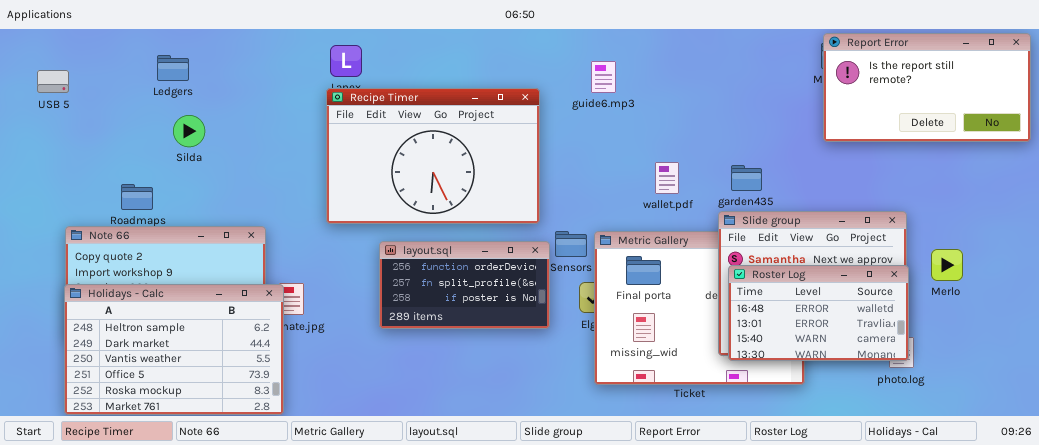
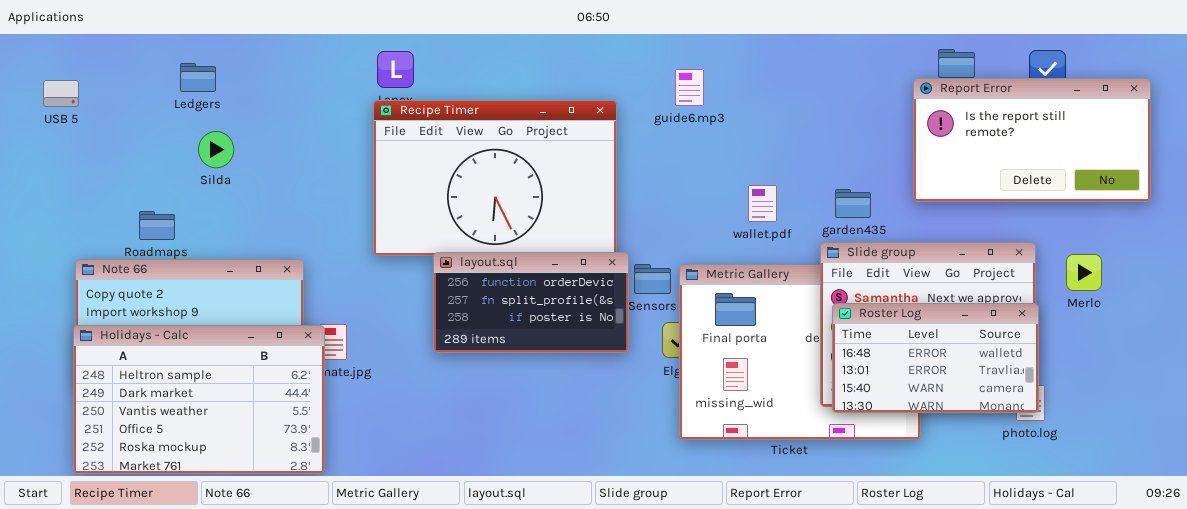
Report Error: [823,33,1031,142] -> [913,78,1151,202], moved
layout.sql: [379,241,550,329] -> [433,252,629,353], moved
Merlo: [931,249,963,281] -> [1066,254,1102,291], moved

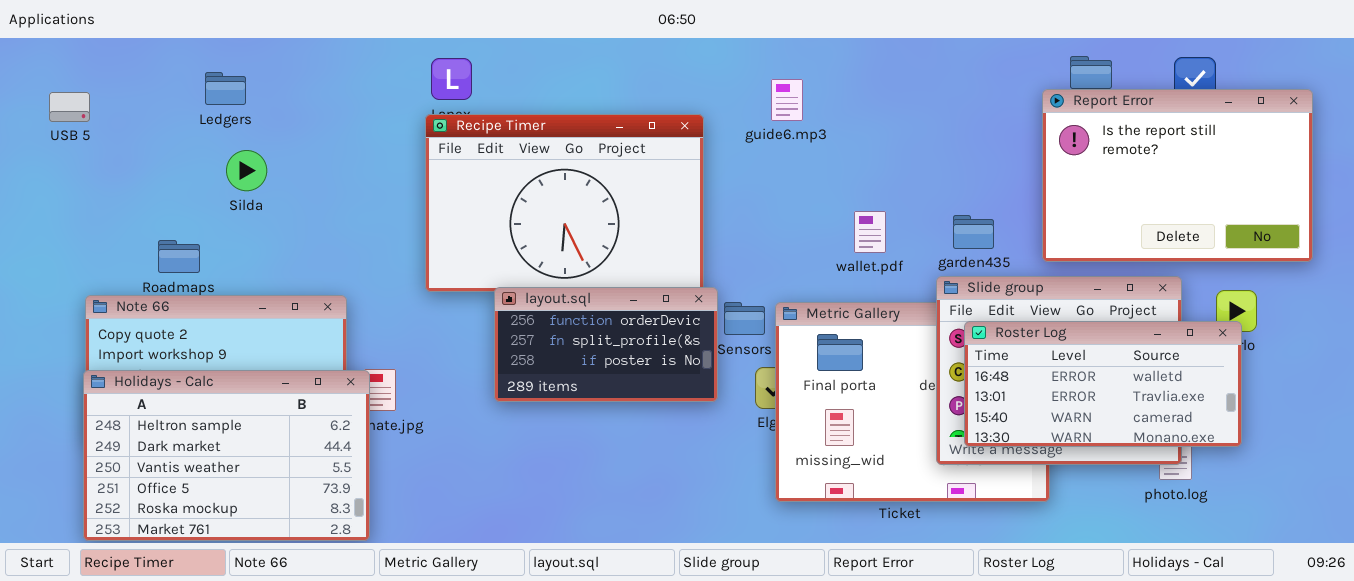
Report Error: [913,78,1151,202] -> [1042,89,1313,262], resized
Roster Log: [832,303,1039,413] -> [964,321,1242,447], moved, resized

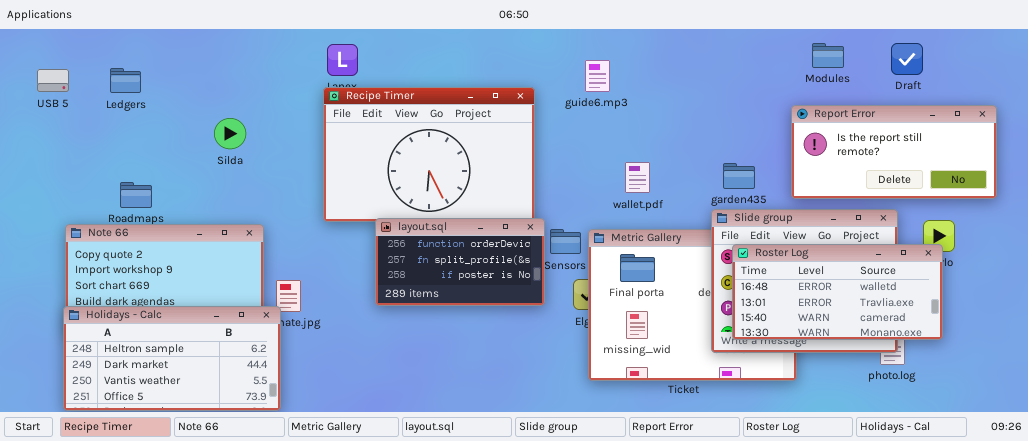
Ledgers: [205,72,246,105] -> [110,68,141,93], moved
Report Error: [1042,89,1313,262] -> [791,105,997,199], resized
Silda: [226,150,267,191] -> [214,118,246,149], moved
wallet.pdf: [854,211,886,253] -> [625,162,650,193], moved
Holidays - Calc: [83,370,370,541] -> [63,306,281,411], resized

